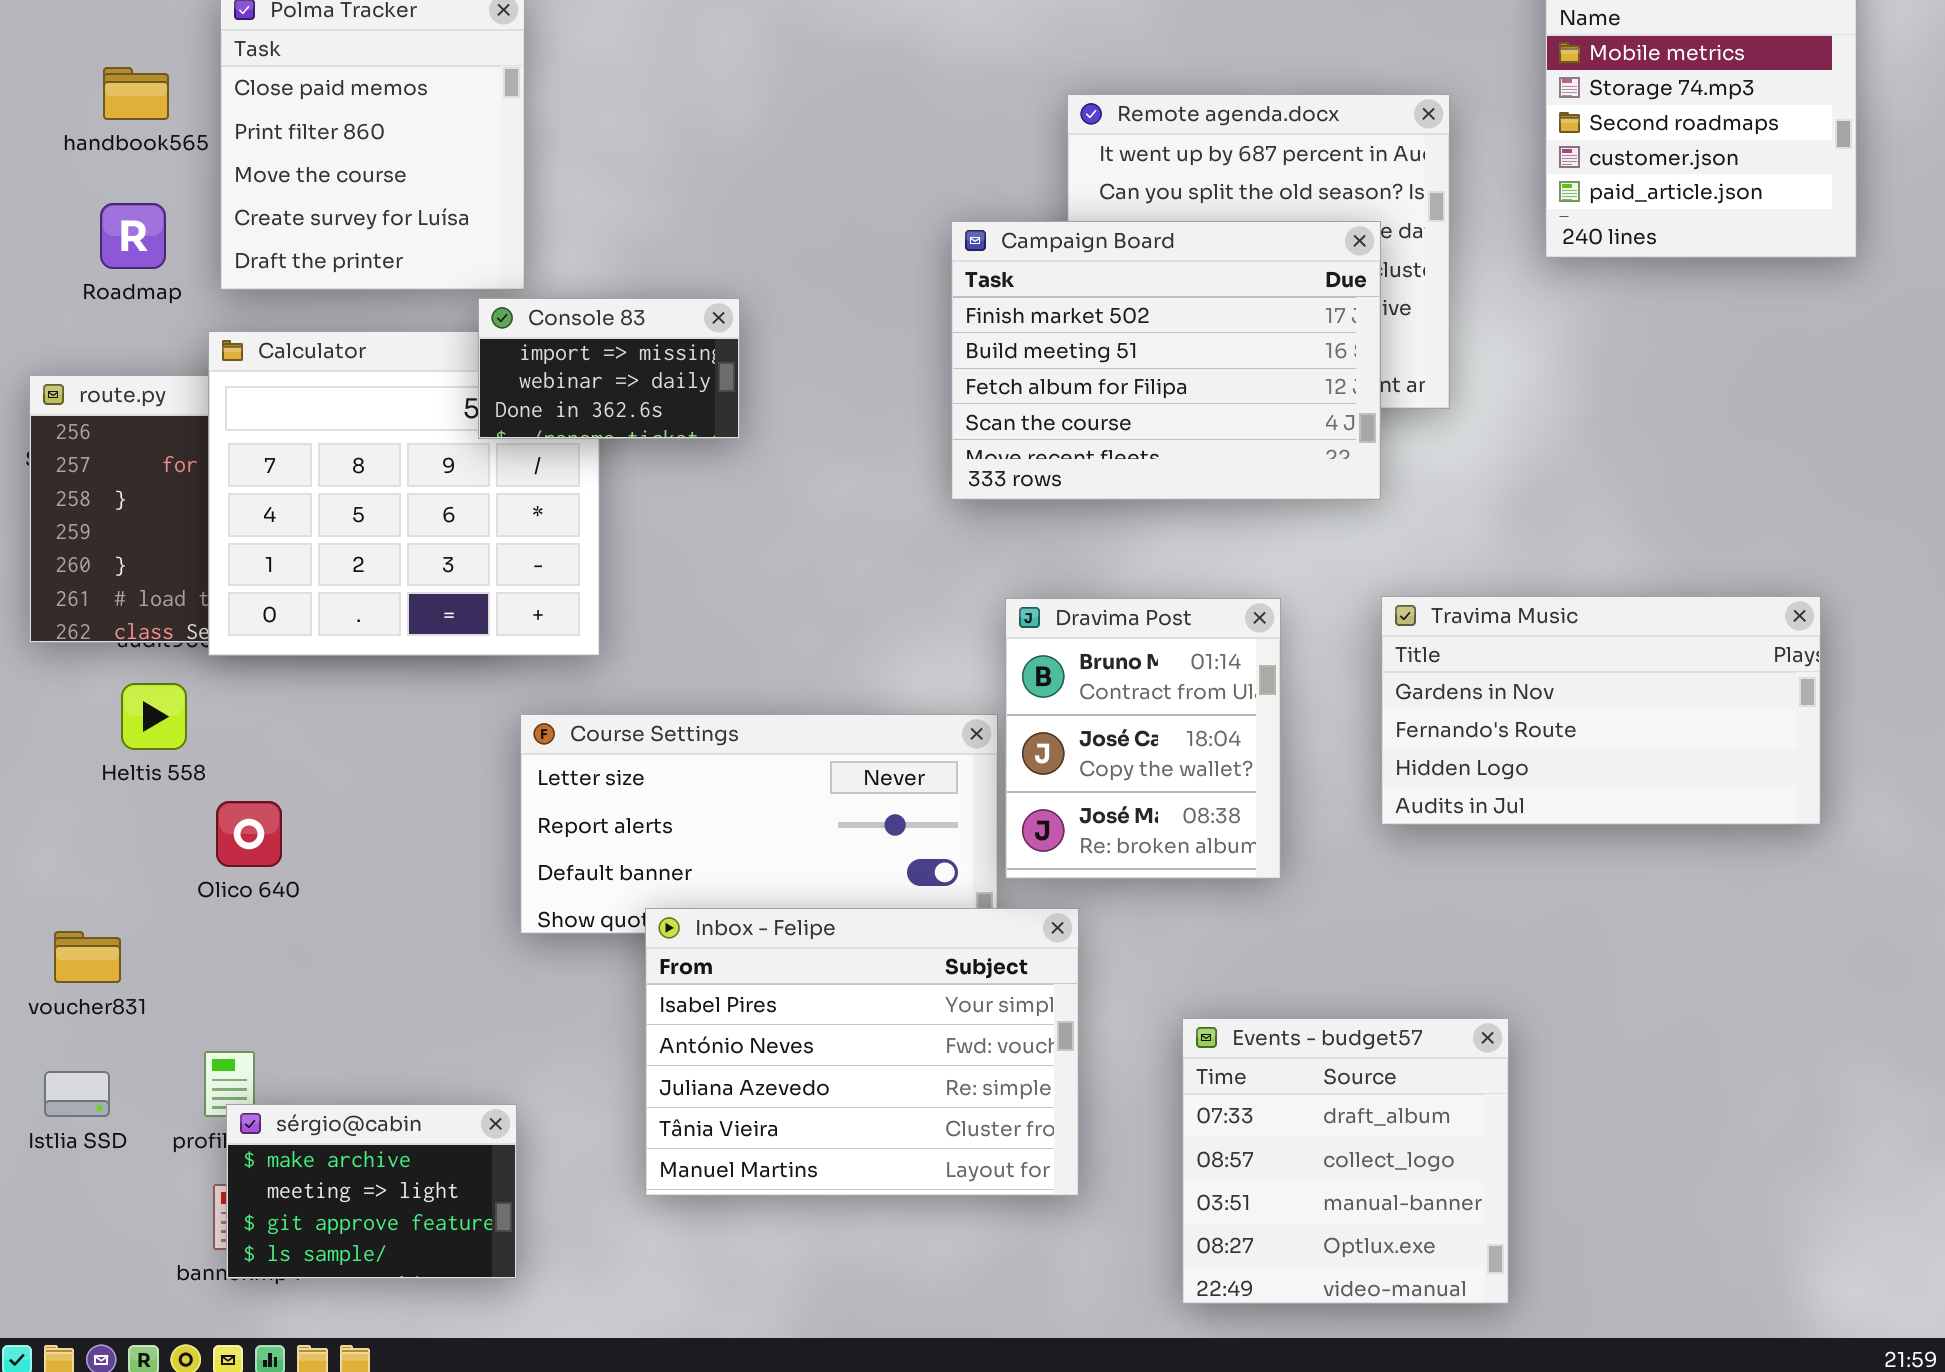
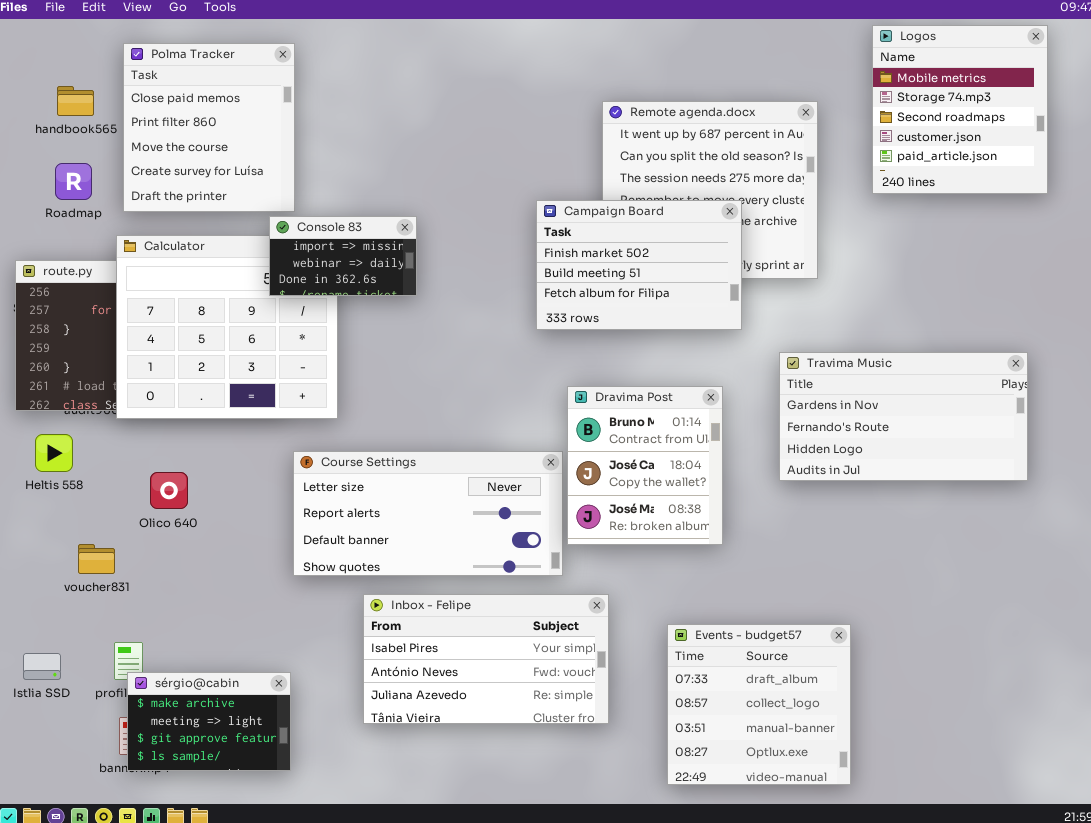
Campaign Board: [951,221,1381,500] -> [536,200,742,330], resized
Travima Music: [1381,596,1821,825] -> [779,352,1028,481], moved
Heltis 558: [121,683,187,750] -> [35,434,73,472], moved
Olico 640: [216,801,282,867] -> [150,472,188,509], moved
Inbox - Felipe: [645,908,1079,1196] -> [363,594,609,724], resized
voucher831: [54,931,121,983] -> [78,544,115,574], moved

